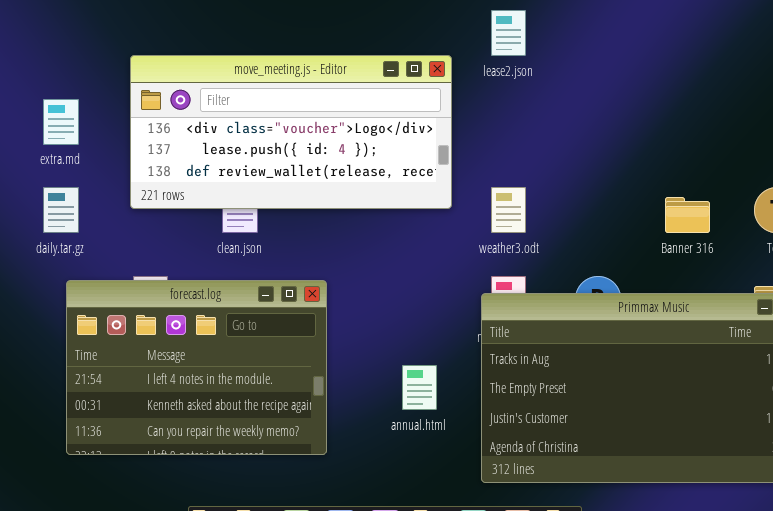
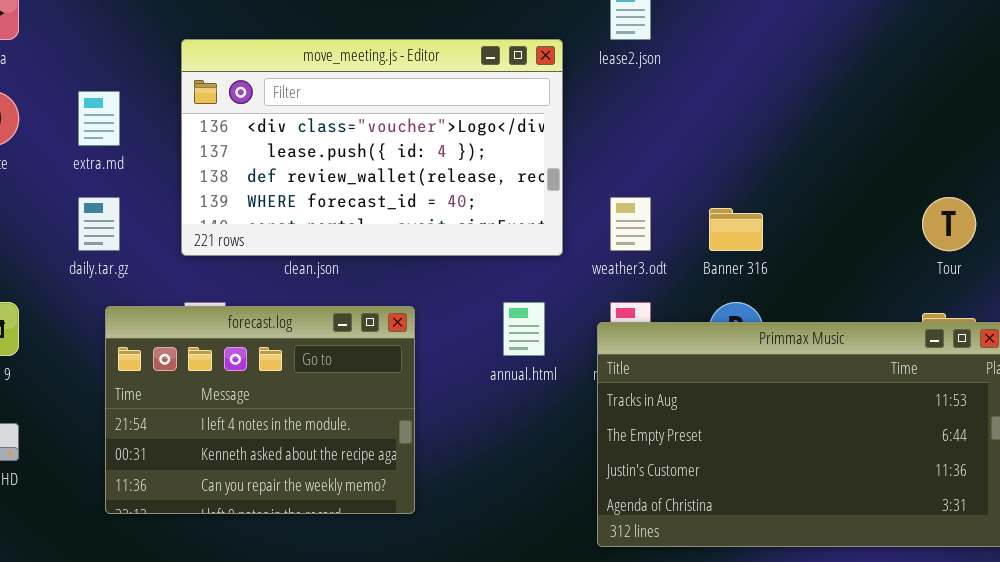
move_meeting.js - Editor: [130,55,452,209] -> [181,39,563,256], resized
Banner 316: [665,197,710,233] -> [709,208,763,251], moved
annual.html: [402,365,437,410] -> [503,302,545,356], moved

